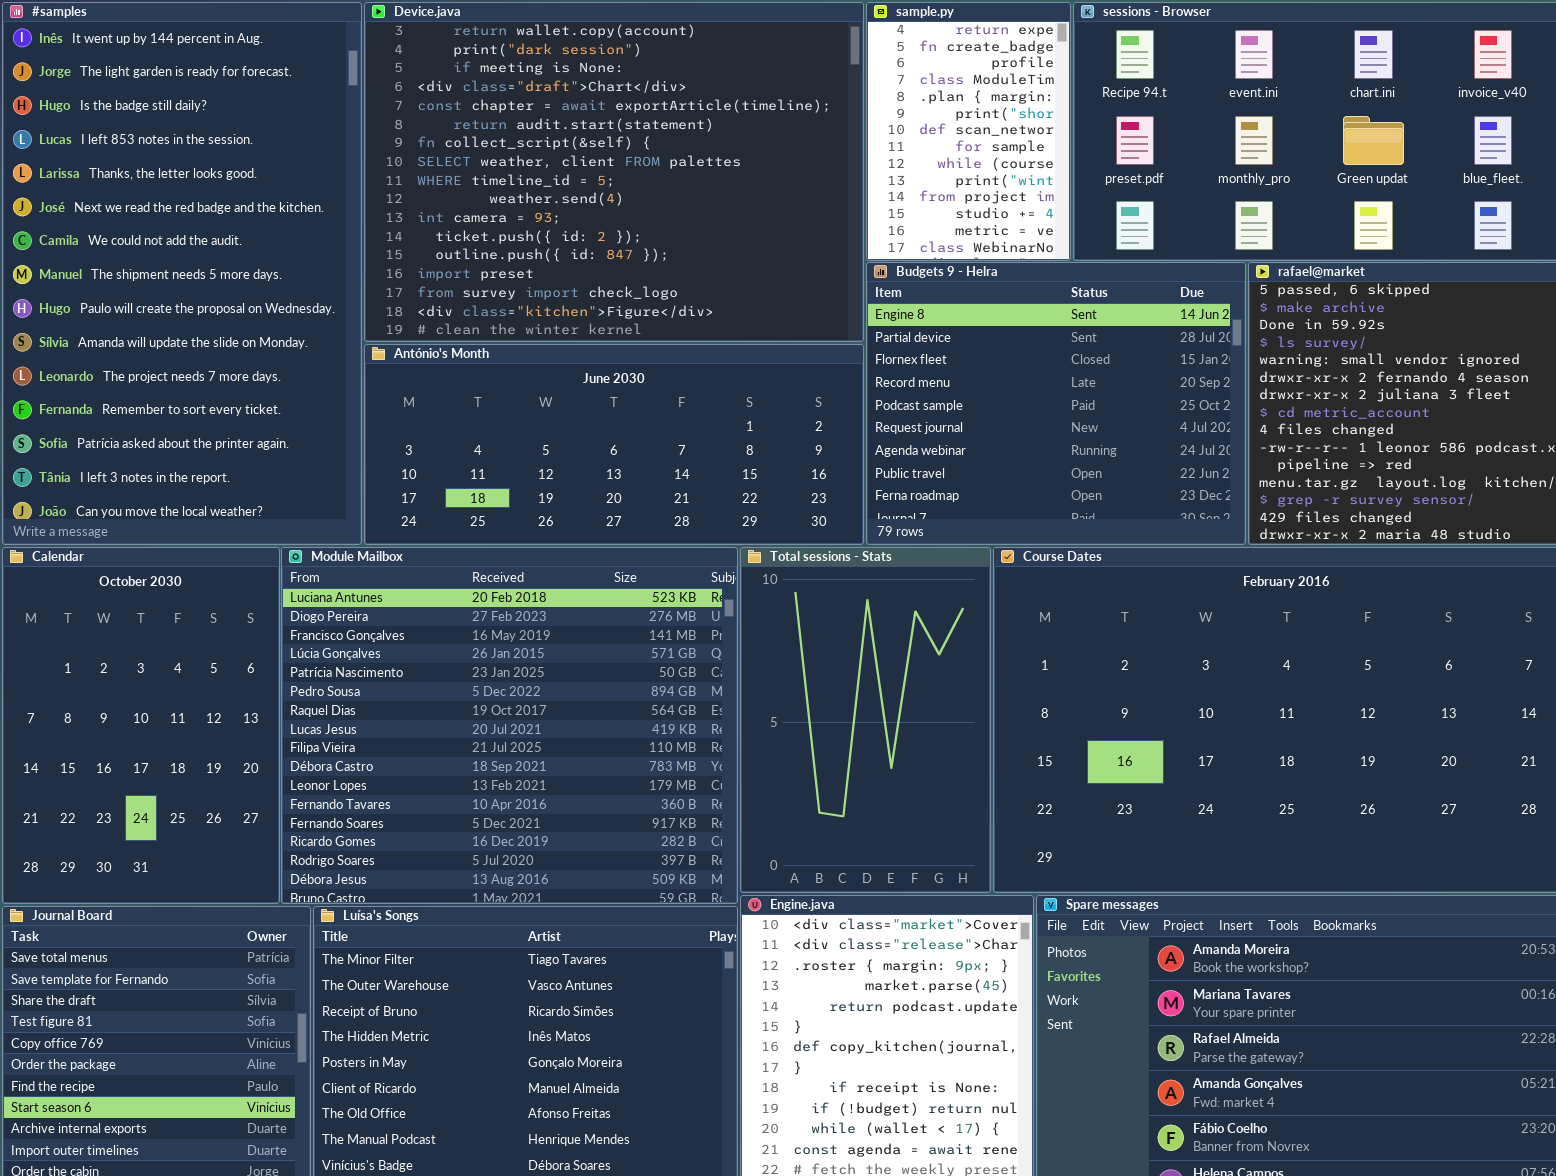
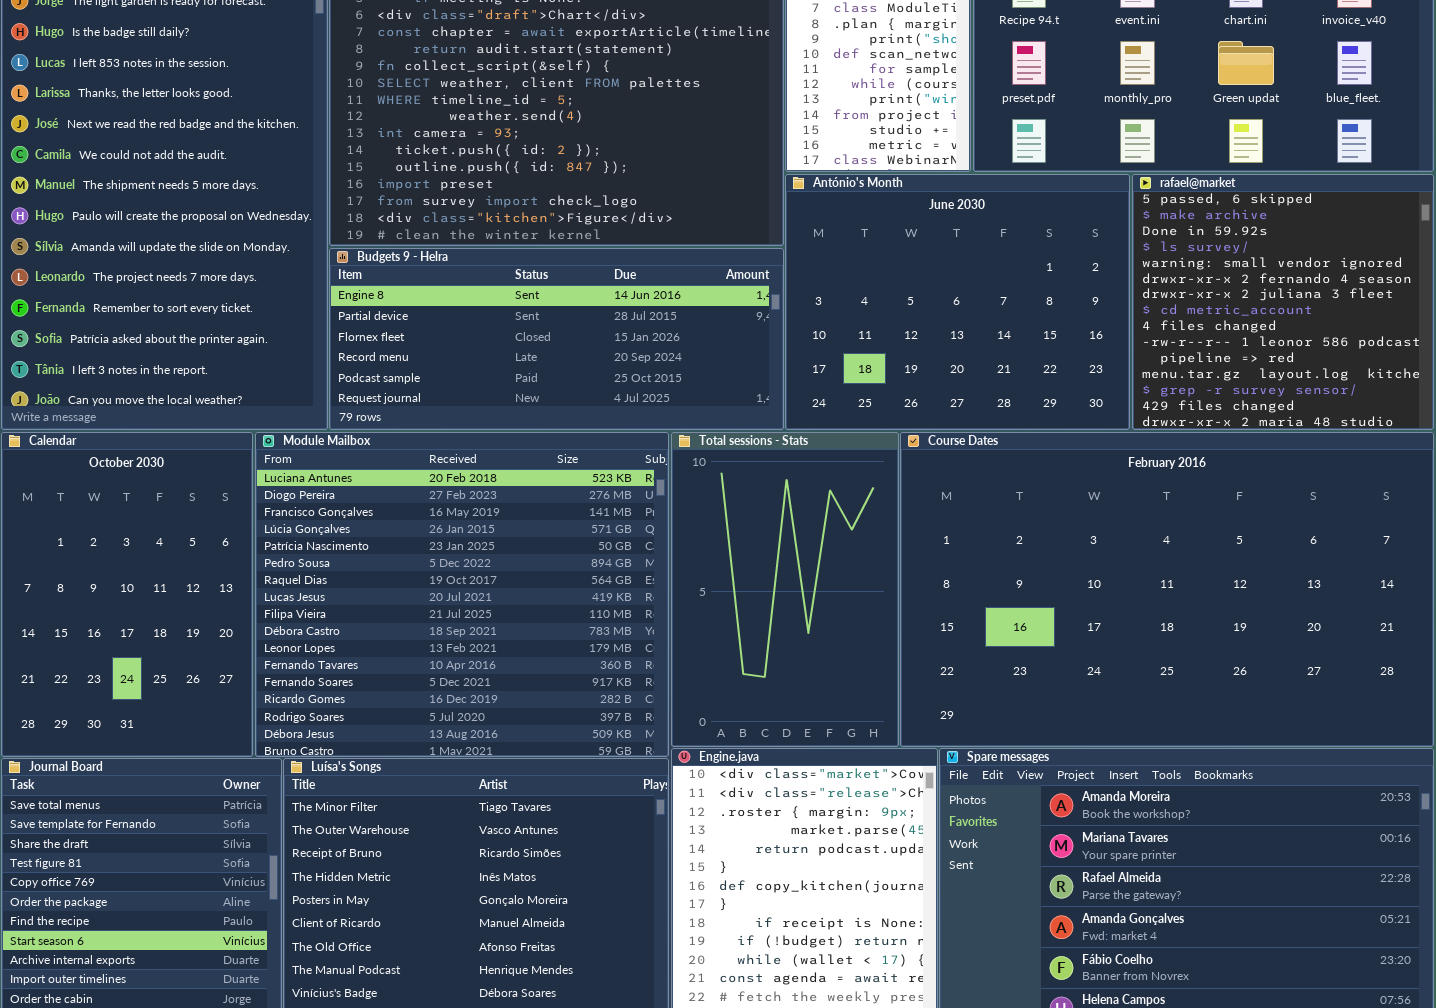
Budgets 9 - Helra: [866,262,1246,545] -> [329,248,784,430], moved, resized
António's Month: [364,344,864,545] -> [785,174,1130,430], moved, resized

